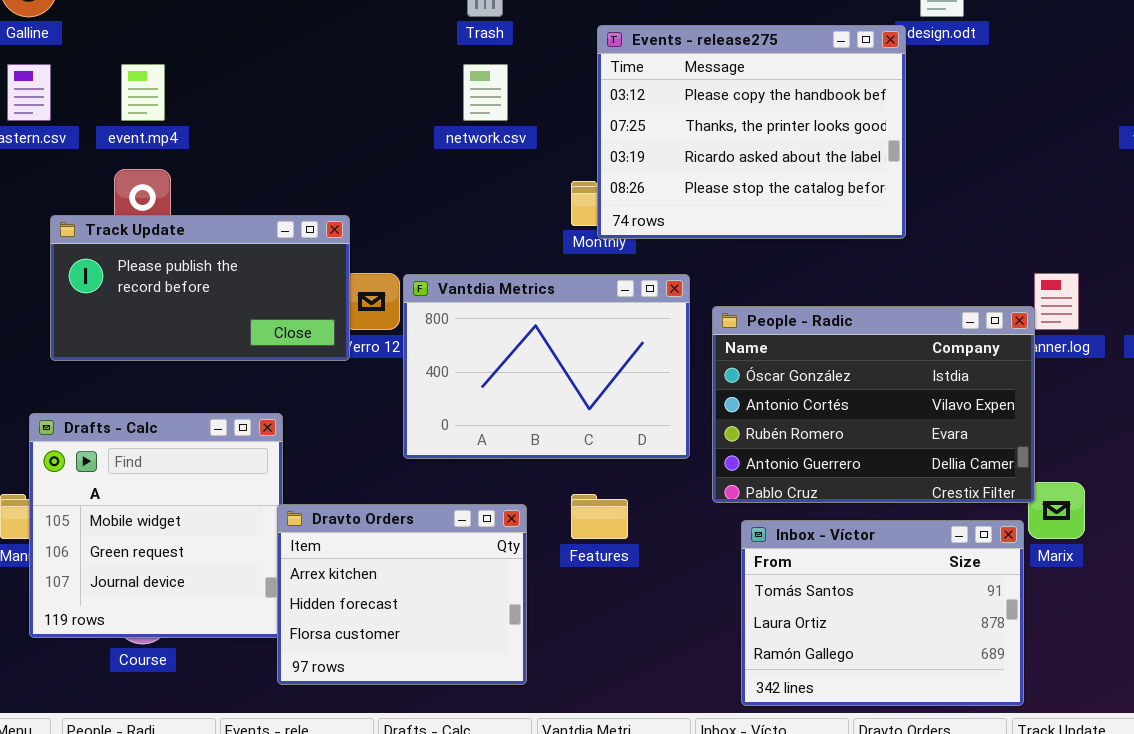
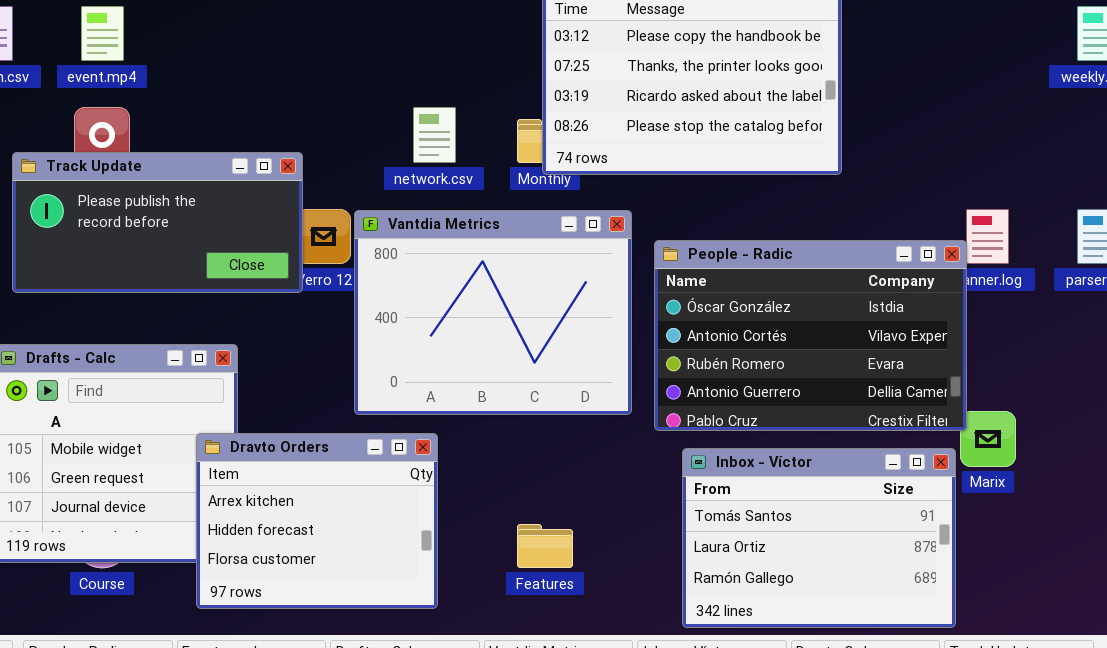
network.csv: [463,64,508,121] -> [413,107,456,163], moved
Vantdia Metrics: [403,274,690,459] -> [354,210,632,415], resized
Features: [571,494,628,539] -> [517,524,573,568], moved
Dravto Orders: [277,504,527,685] -> [196,433,438,609], moved

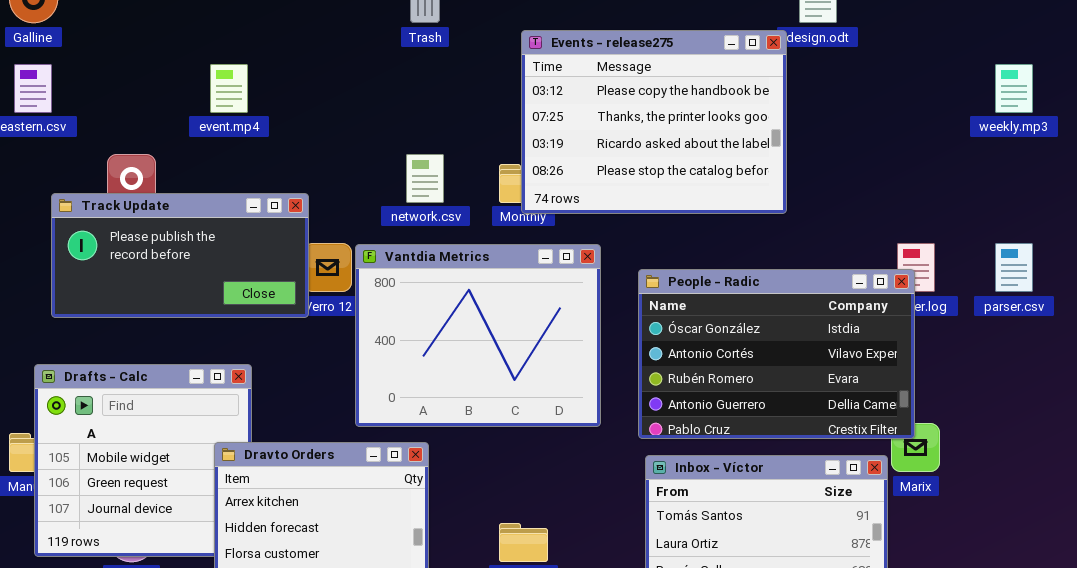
event.mp4: [81,6,124,61] -> [210,64,248,113], moved
People - Radic: [654,240,967,431] -> [638,269,915,439], moved

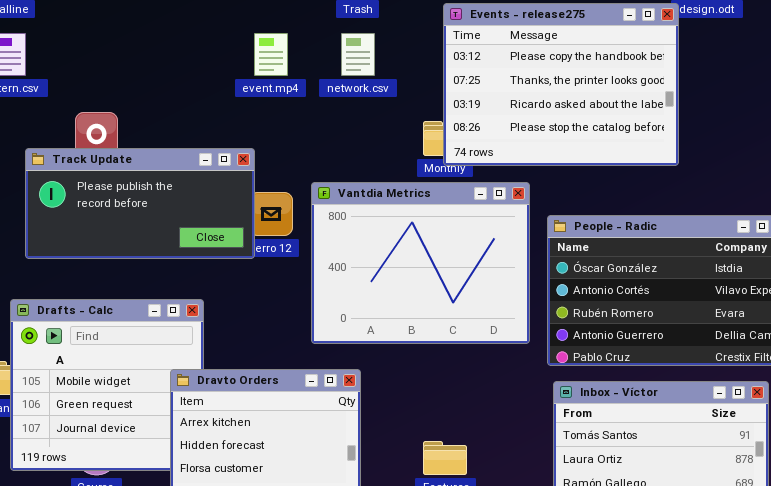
event.mp4: [210,64,248,113] -> [254,33,288,76], moved
network.csv: [406,154,444,203] -> [341,33,375,76], moved
Vantdia Metrics: [355,244,601,427] -> [311,182,530,344], moved

